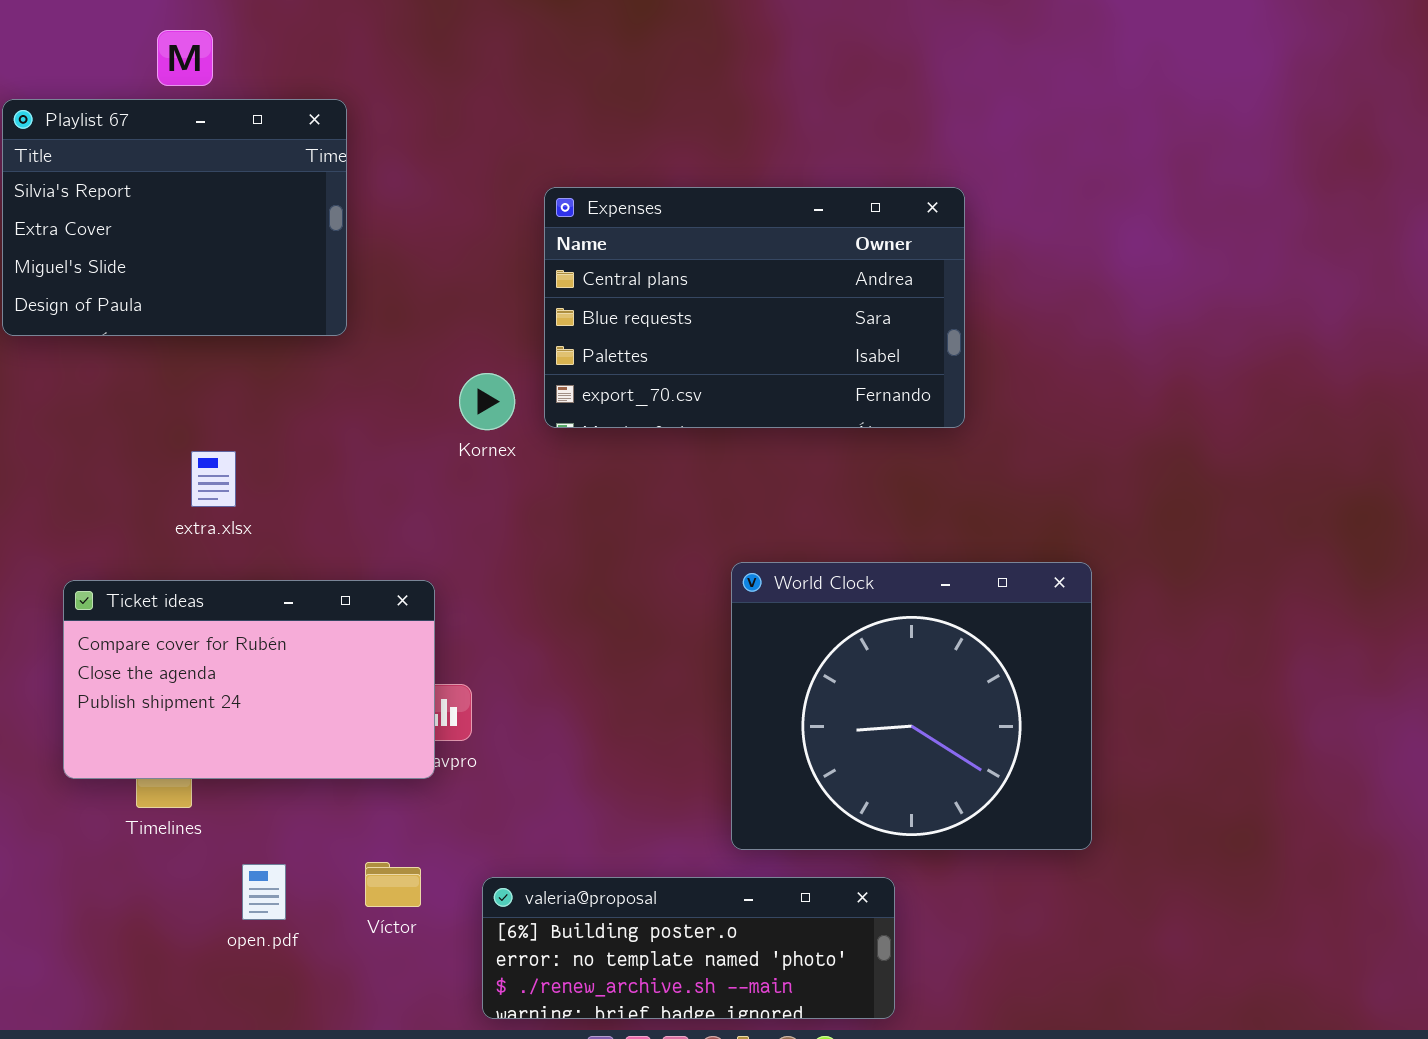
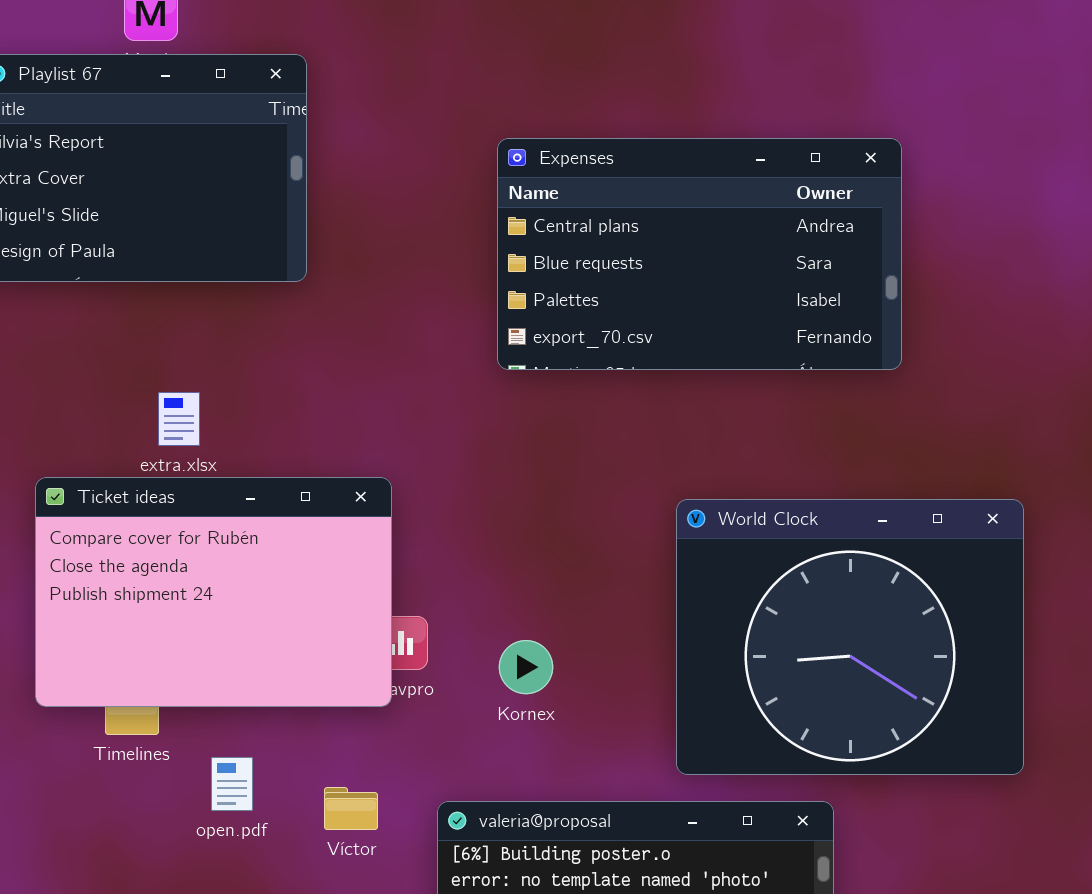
Kornex: [459,373,515,430] -> [499,640,553,694], moved
Ticket ideas: [63,580,435,779] -> [35,477,392,707], resized
open.pdf: [242,864,286,920] -> [211,757,253,811], moved

